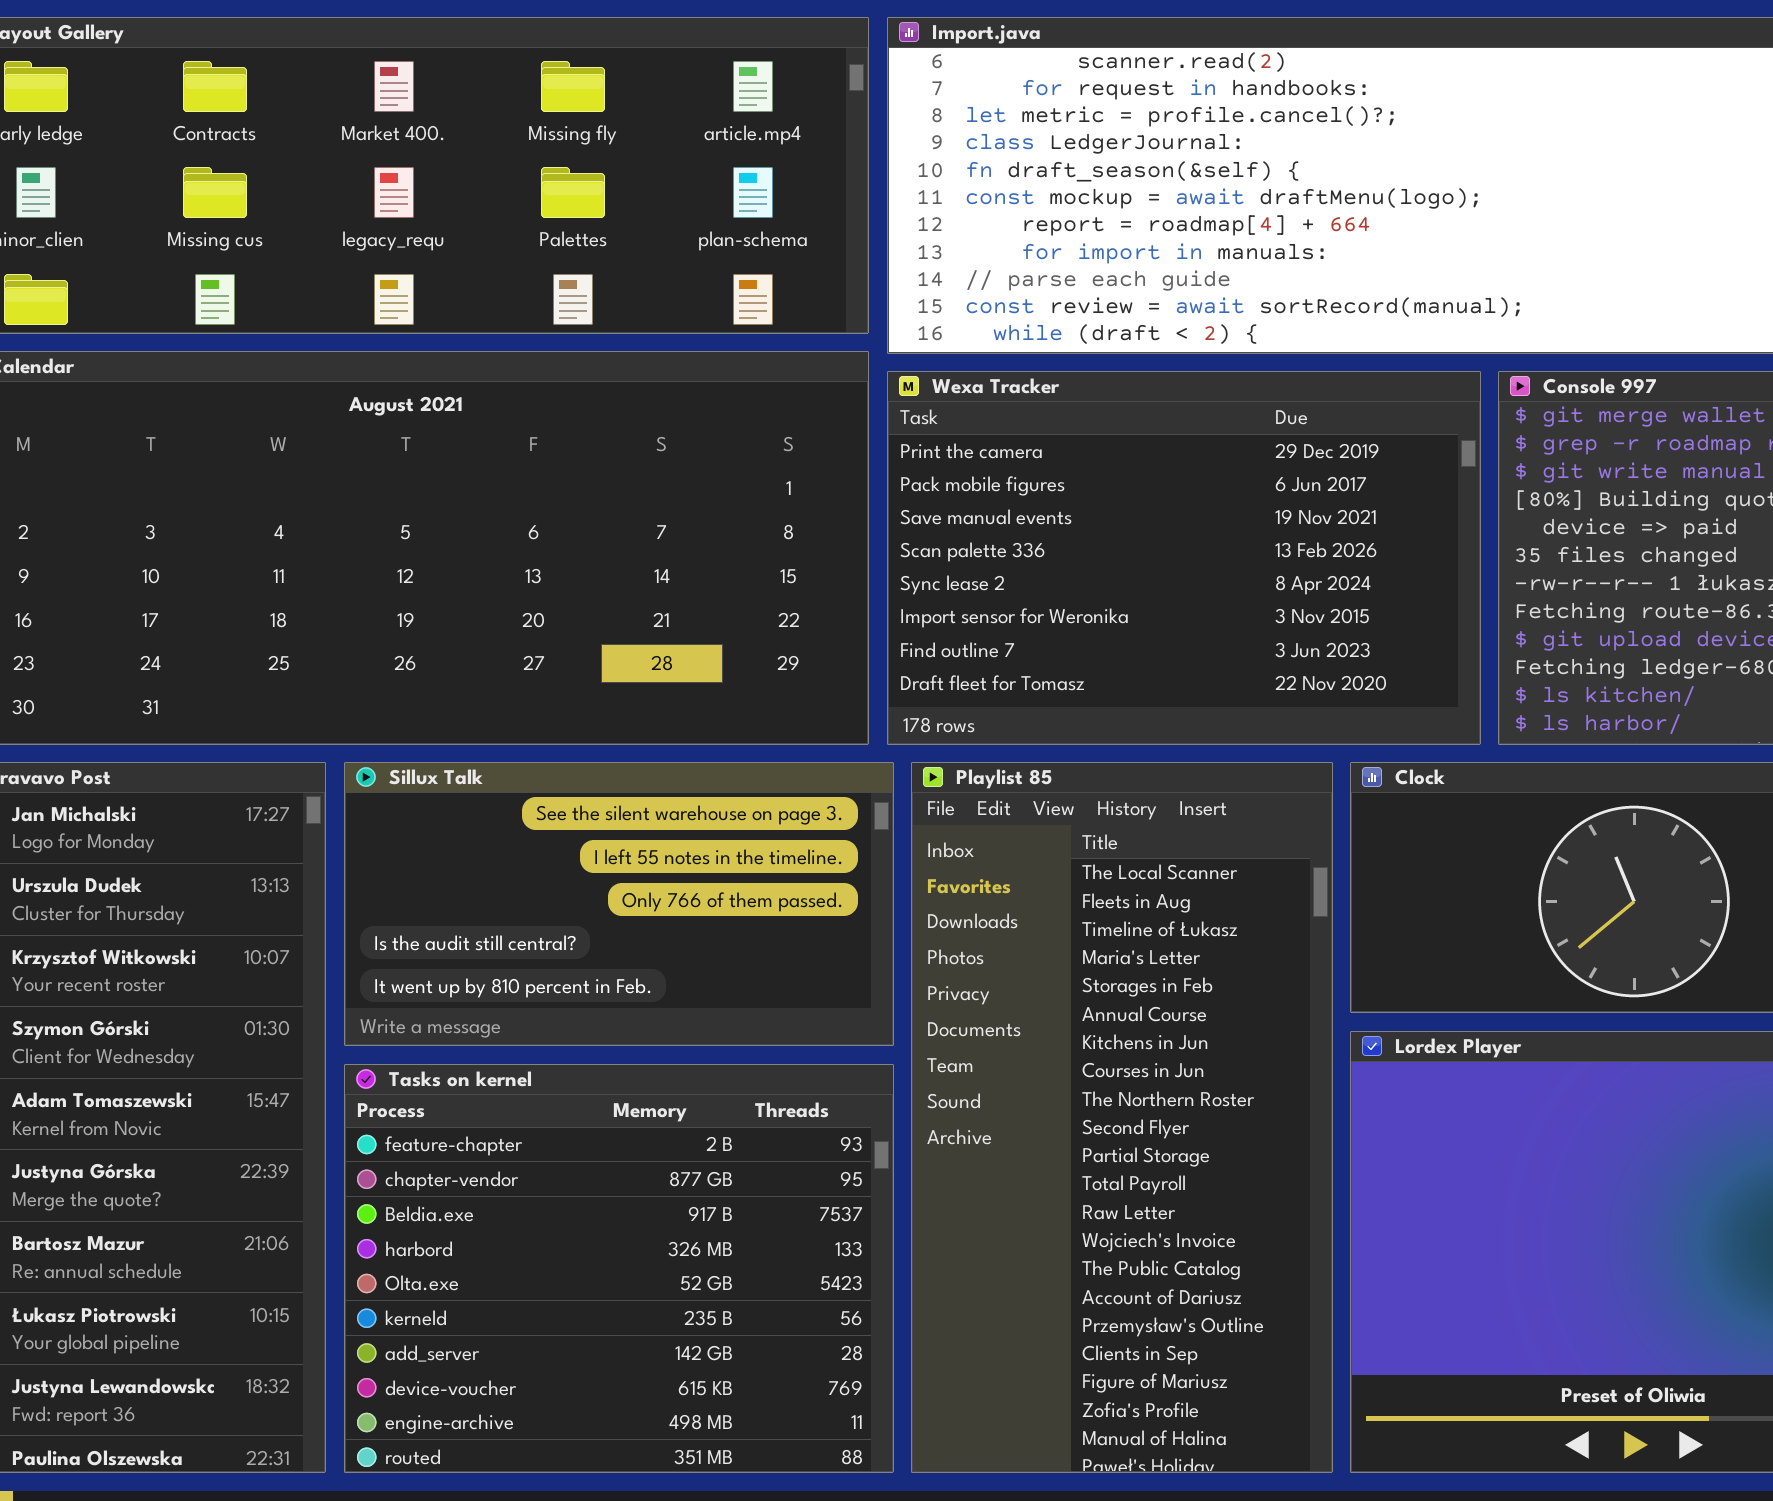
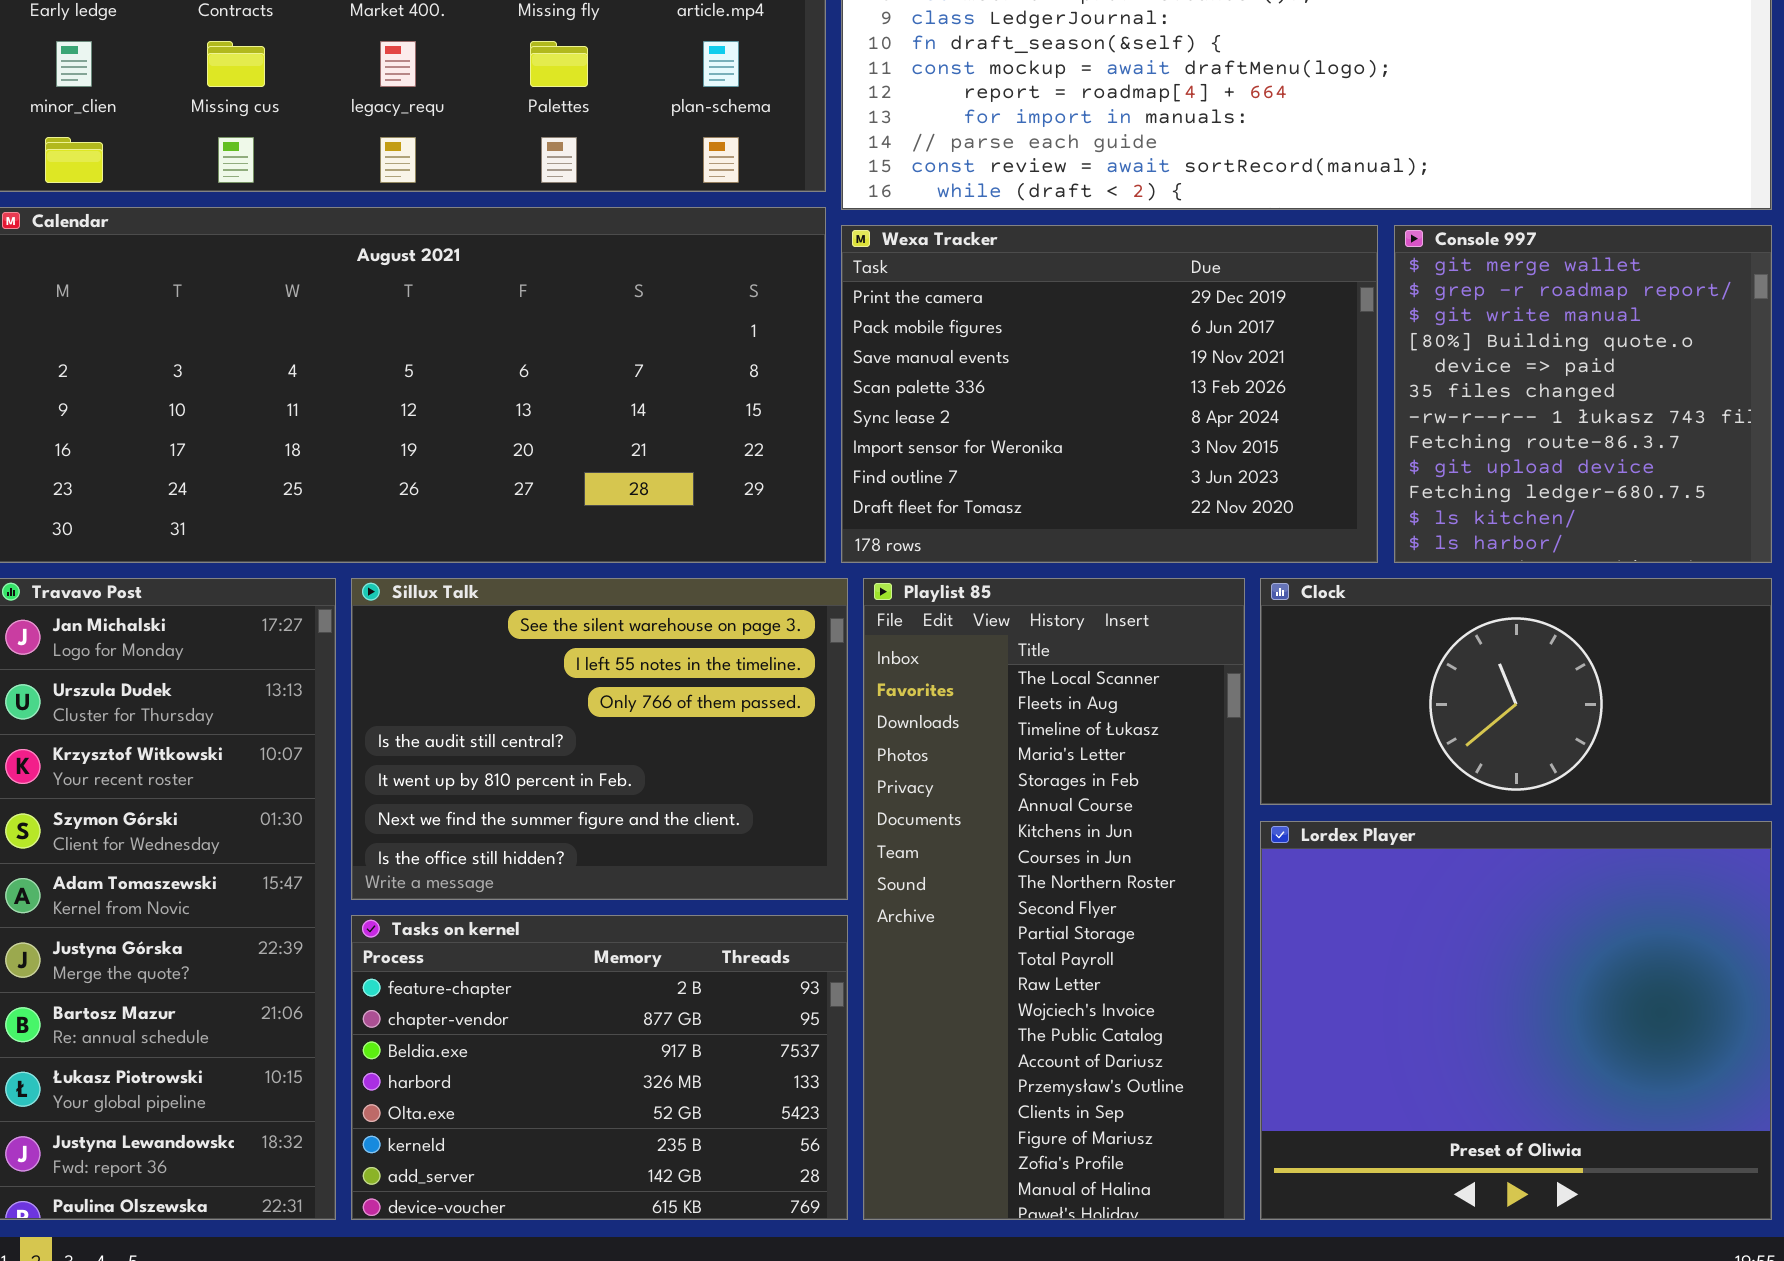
Sillux Talk: [344,762,894,1046] -> [351,578,848,900], resized
Tasks on kernel: [344,1064,894,1473] -> [351,915,848,1220], resized

